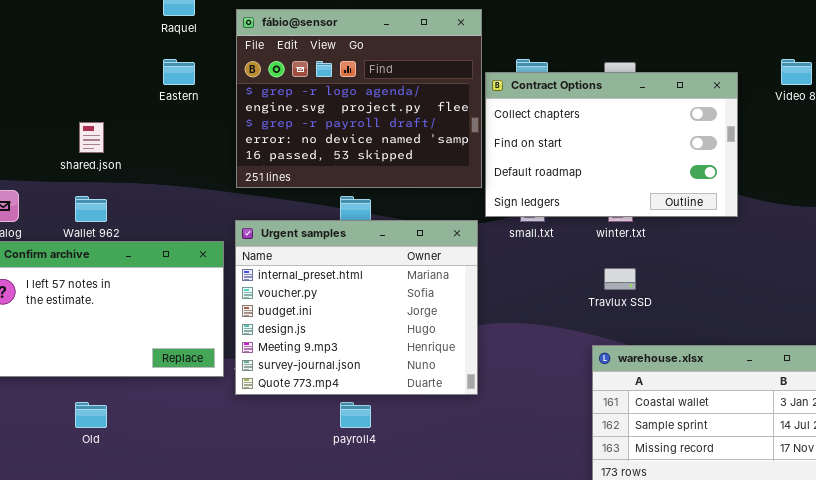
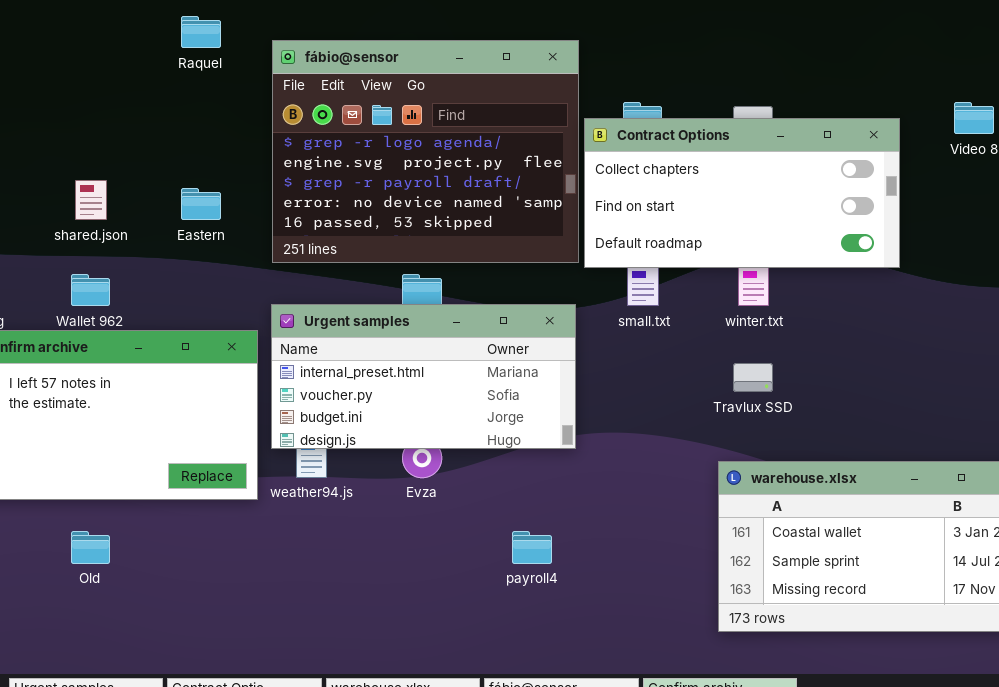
Eastern: [163,59,195,85] -> [181,188,221,220], moved
Contract Options: [485,72,738,217] -> [584,118,900,268], resized
Urgent samples: [235,220,478,395] -> [271,304,576,449], resized
payroll4: [340,402,371,428] -> [512,531,552,564], moved

